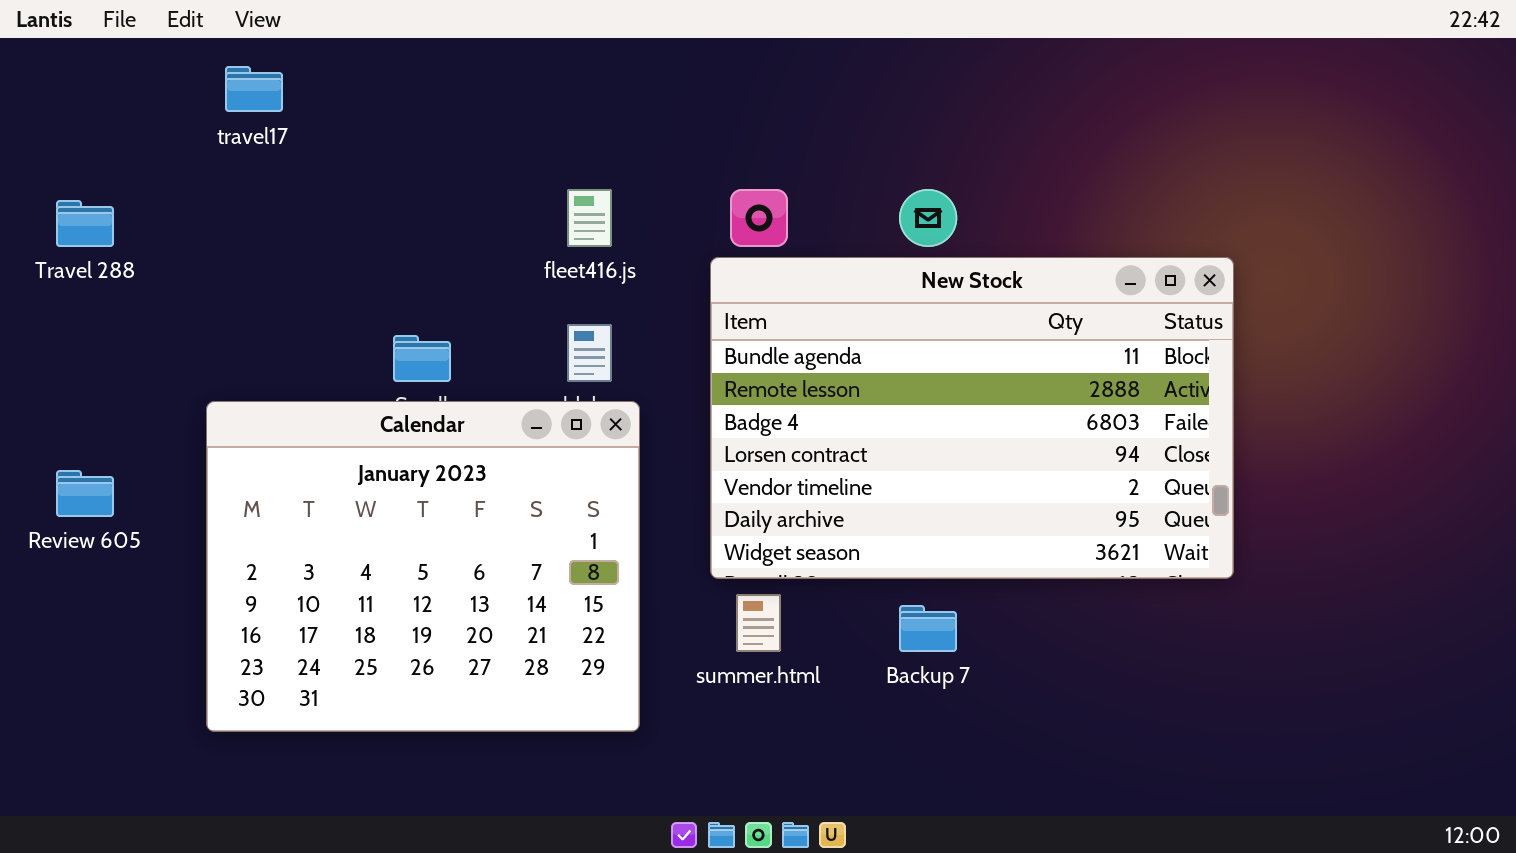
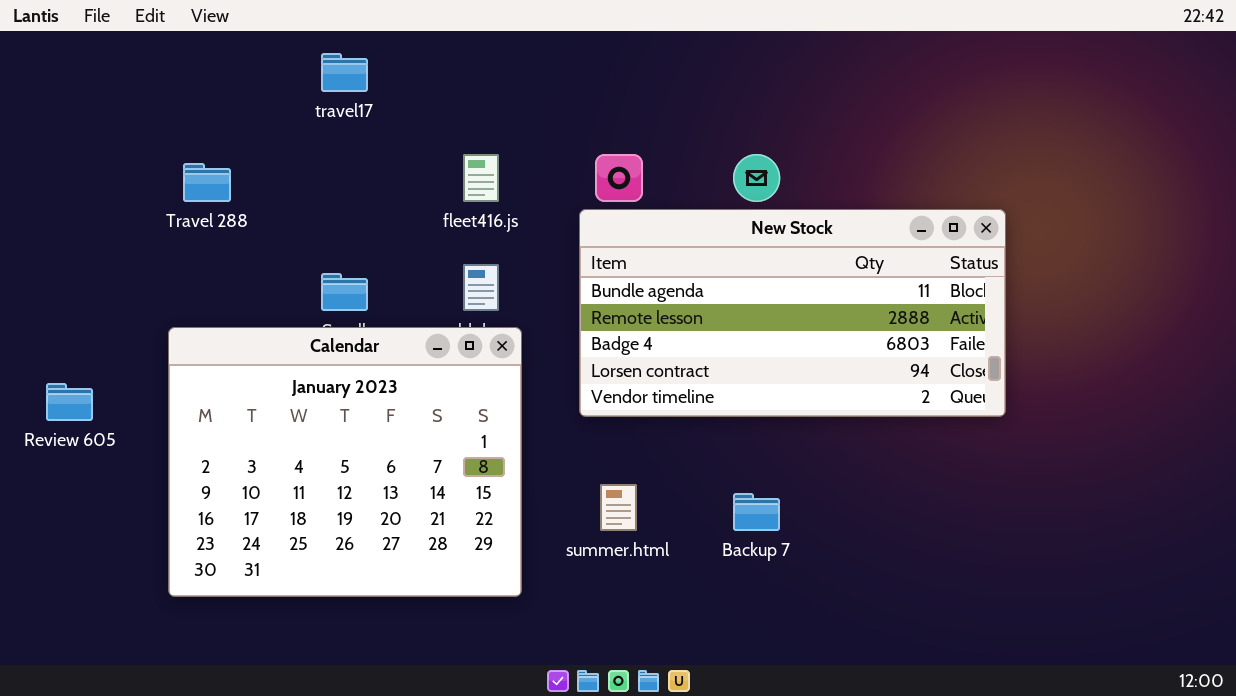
travel17: [225,66,283,112] -> [321,53,368,92], moved
Travel 288: [56,200,114,247] -> [183,163,231,202], moved
New Stock: [710,257,1234,579] -> [579,209,1006,417], resized

